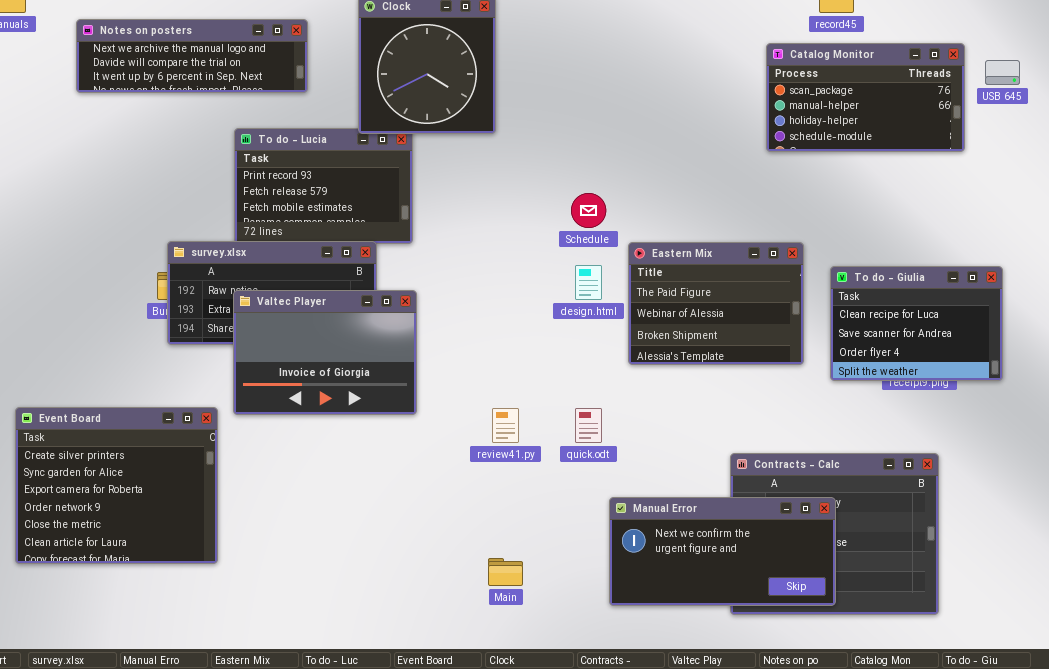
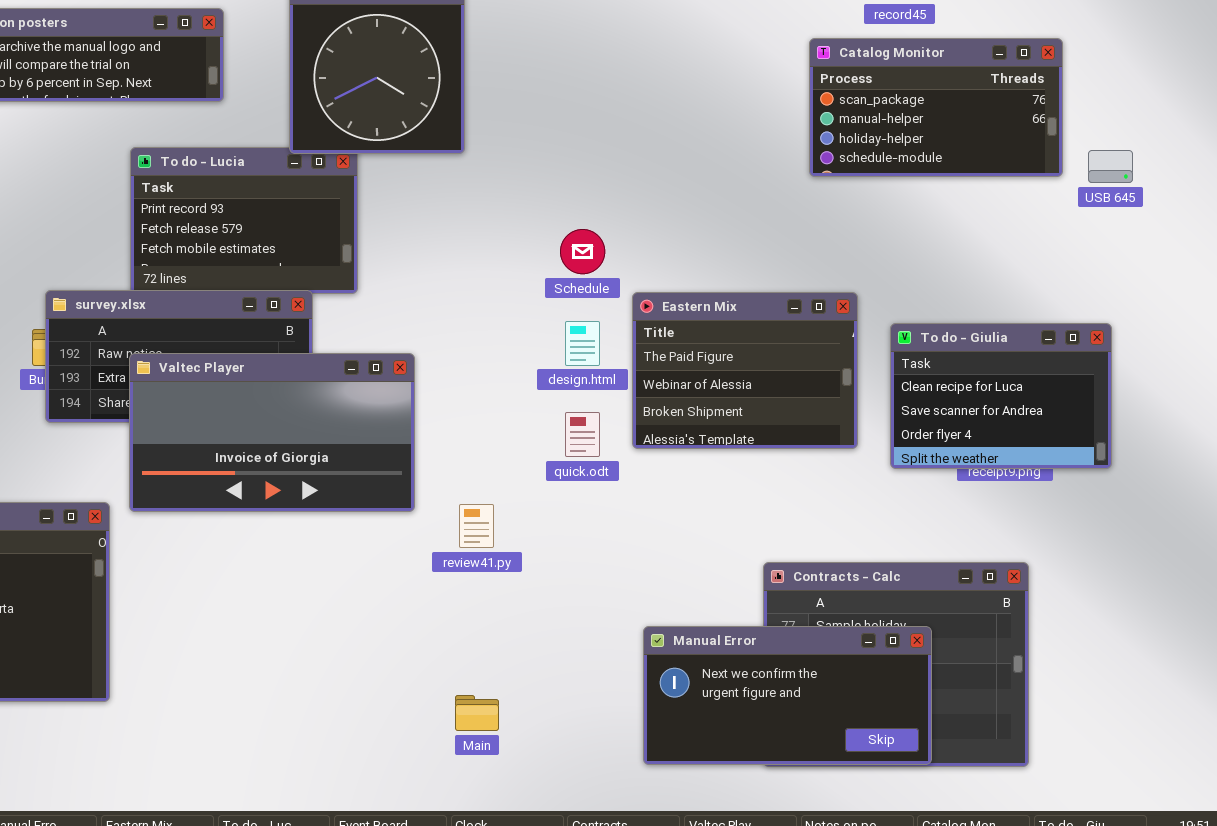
USB 645: [985,60,1020,85] -> [1088,150,1133,183], moved
Valtec Player: [233,290,417,415] -> [129,353,415,512], resized
quick.odt: [575,408,602,443] -> [565,412,600,457], moved
Manual Error: [609,497,836,606] -> [643,626,932,765], moved

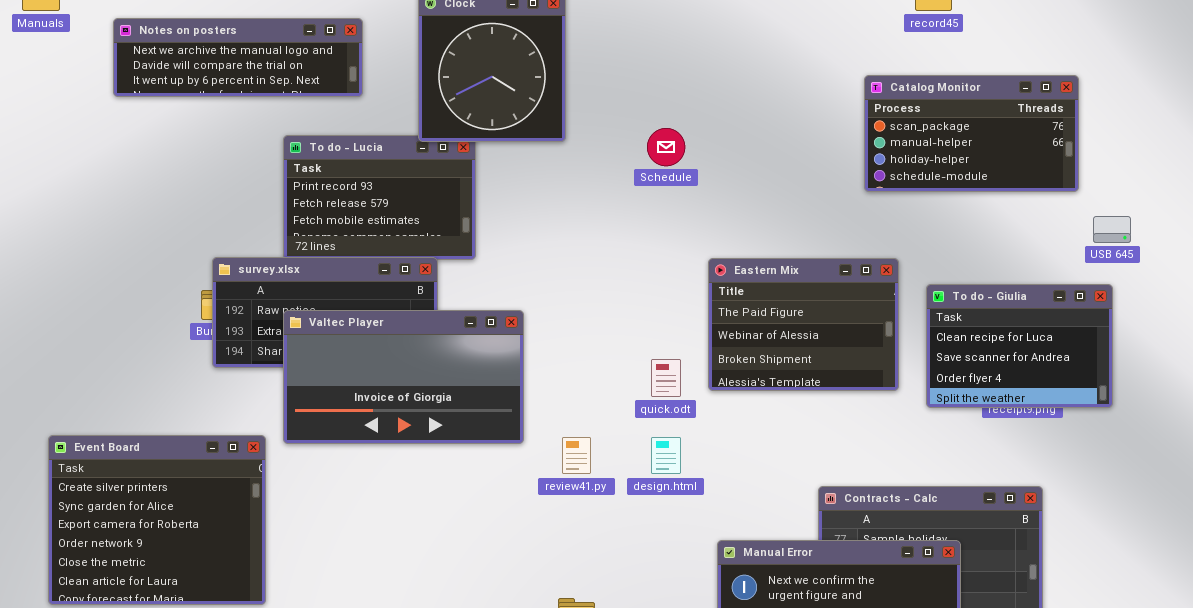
Catalog Monitor: [809,38,1063,177] -> [864,75,1079,192], moved
USB 645: [1088,150,1133,183] -> [1093,216,1131,243], moved
Schedule: [560,229,605,274] -> [647,128,685,166], moved
design.html: [565,321,600,366] -> [651,437,681,474], moved

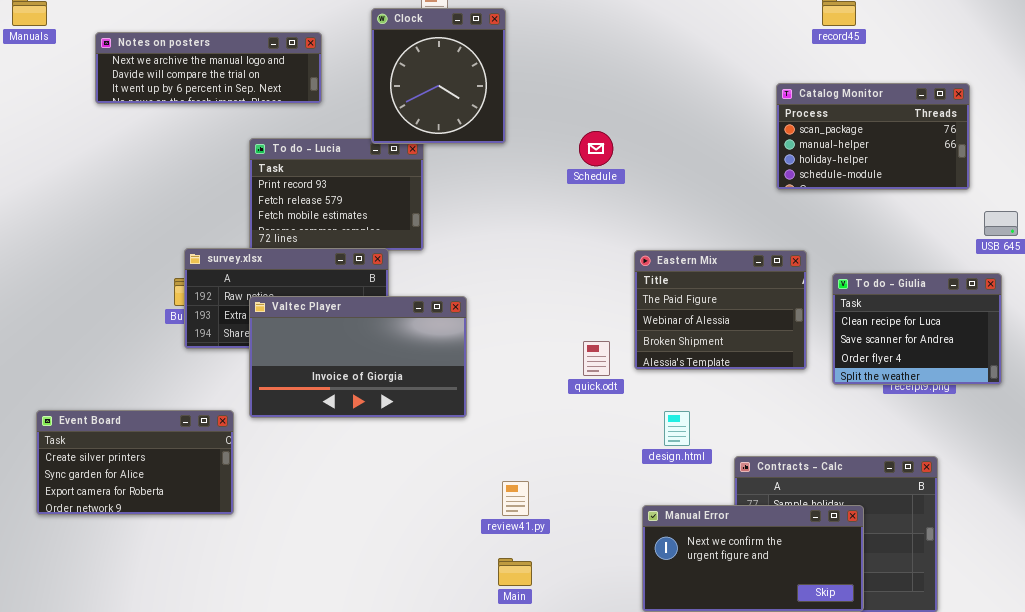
Event Board: [48,435,266,605] -> [36,410,234,515], resized
review41.py: [562,437,591,474] -> [502,481,529,516], moved
design.html: [651,437,681,474] -> [664,411,690,446], moved

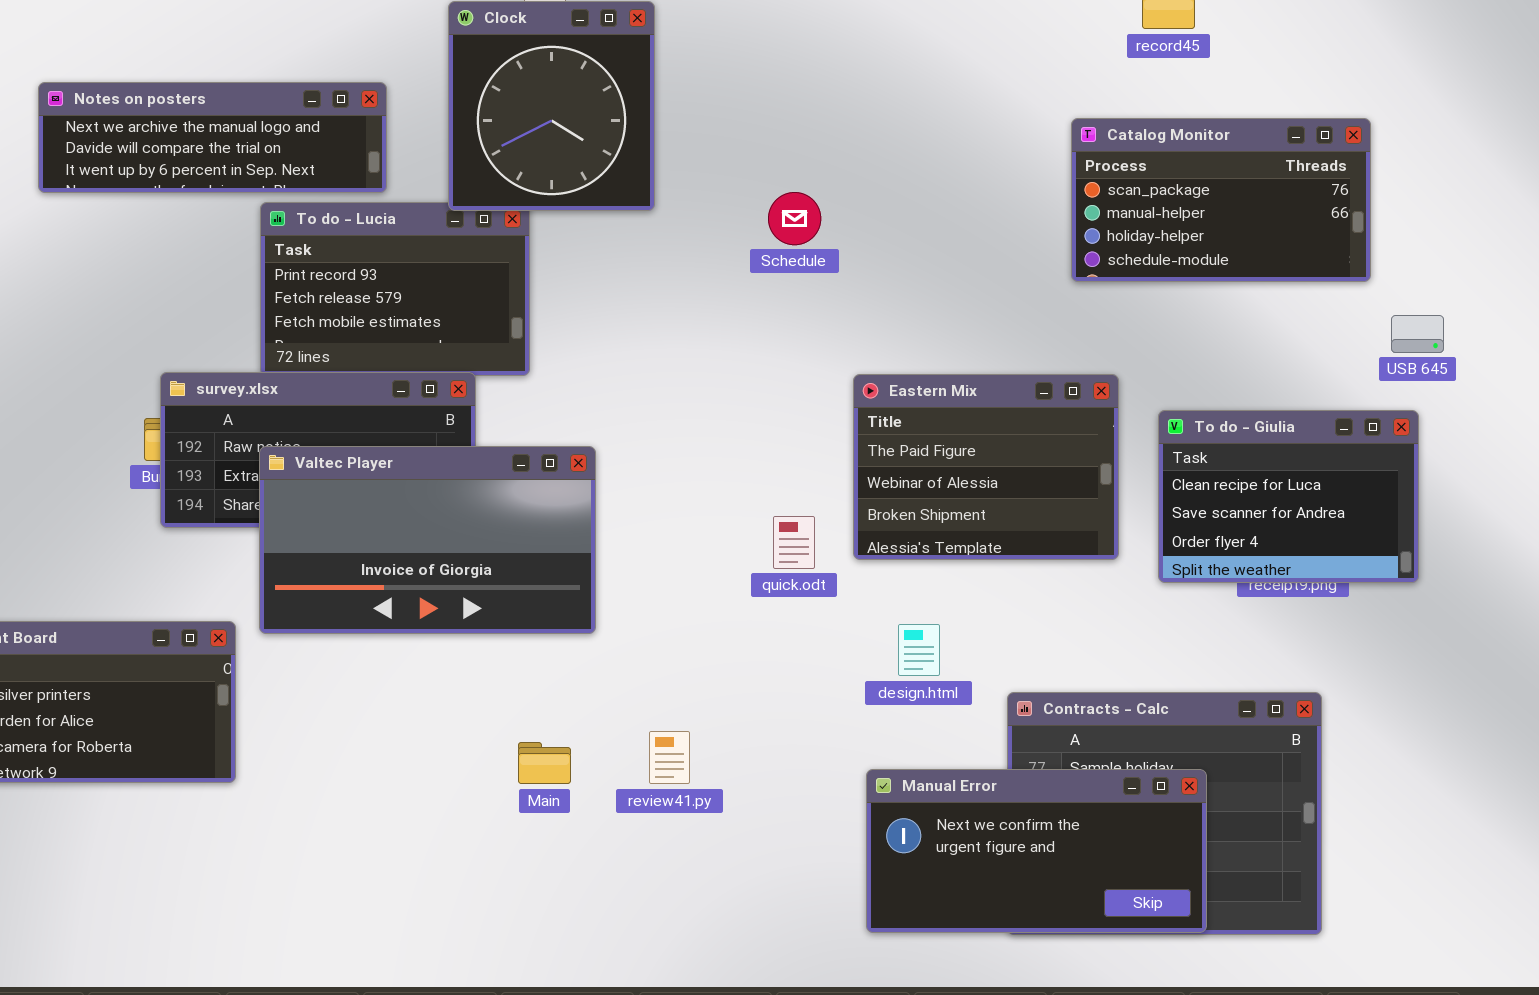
Notes on posters: [95,32,322,104] -> [38,82,387,193], moved
Main: [498,558,532,586] -> [518,742,571,784], moved

